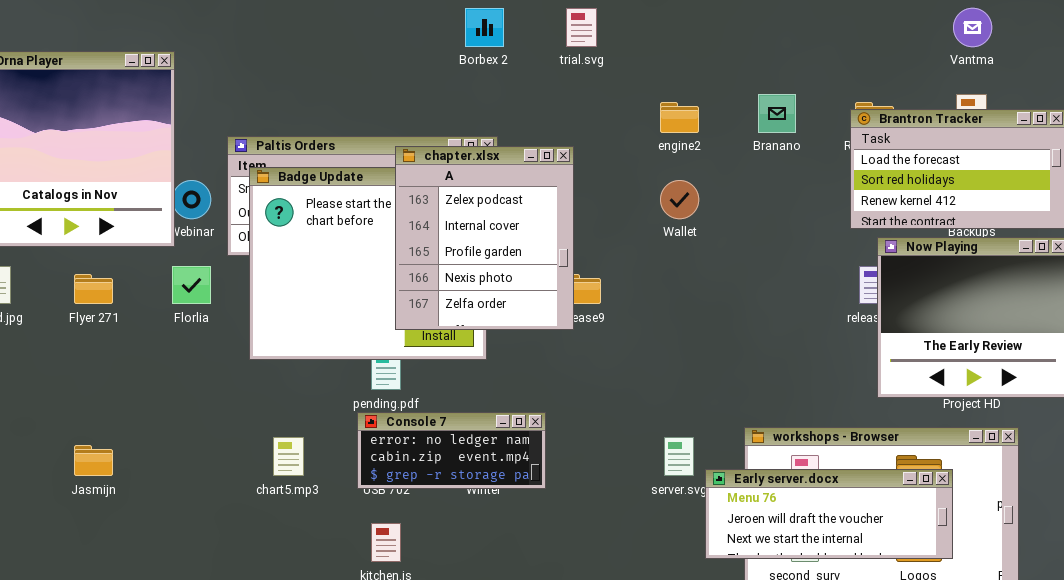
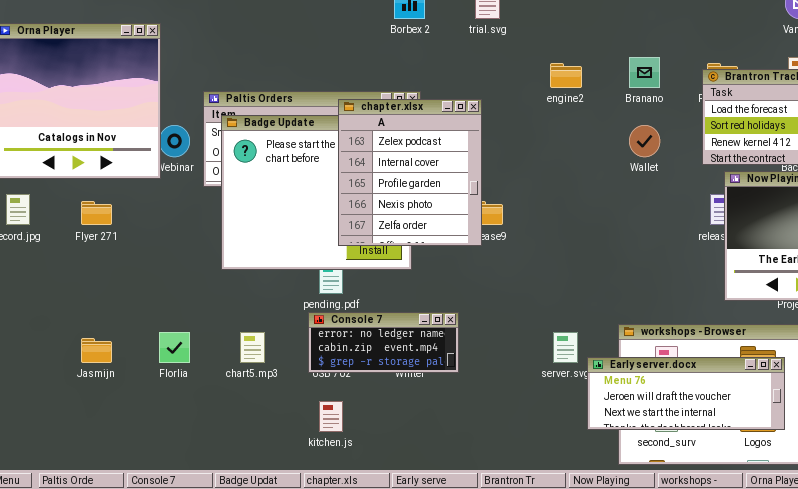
Wallet: [660,180,699,219] -> [629,125,660,157], moved
Florlia: [172,266,211,304] -> [159,332,190,363], moved

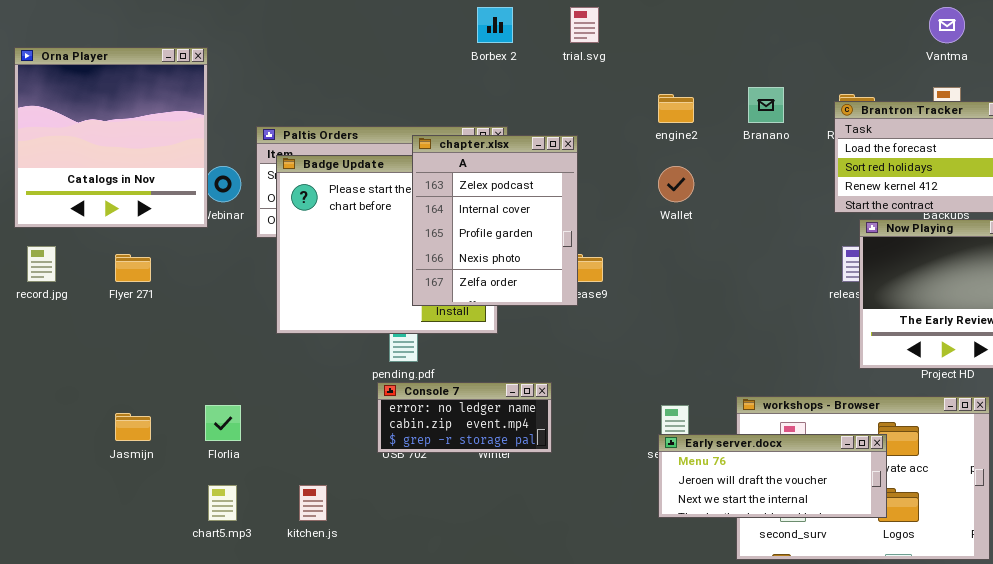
Wallet: [629,125,660,157] -> [658,166,694,202], moved
chart5.mp3: [240,332,265,363] -> [208,485,237,521], moved
Early server.docx: [587,357,785,430] -> [658,434,887,518], moved
kitchen.js: [319,401,343,432] -> [299,485,327,521], moved

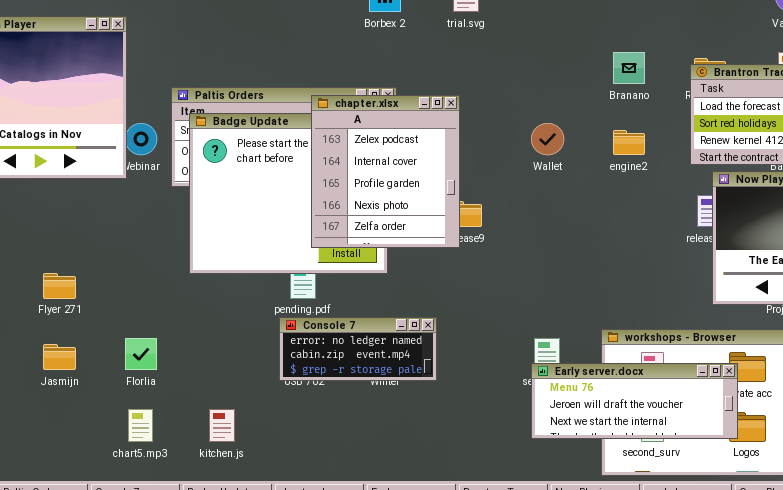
engine2: [658,94,694,123] -> [613,130,645,155], moved
Flyer 271: [115,254,151,282] -> [43,273,76,299], moved

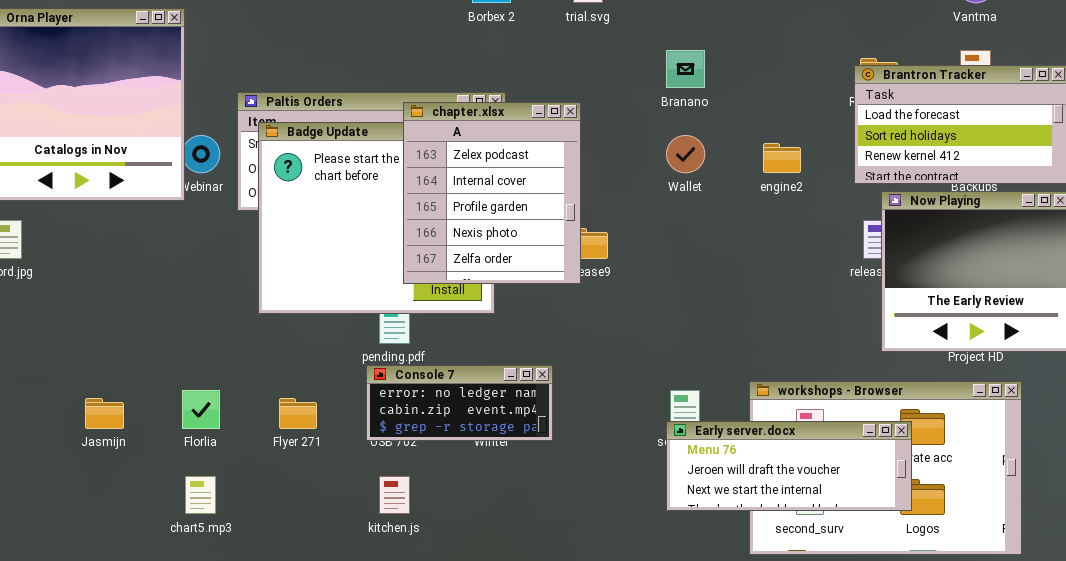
Branano: [613,52,645,84] -> [666,50,705,88], moved
Flyer 271: [43,273,76,299] -> [279,398,317,429], moved
kitchen.js: [209,409,235,442] -> [379,476,410,514], moved

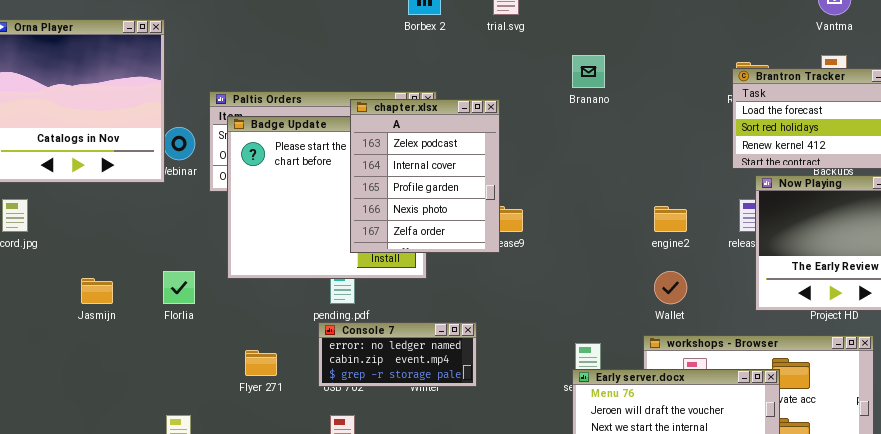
Wallet: [666,135,705,173] -> [654,271,687,304], moved
engine2: [763,143,801,173] -> [654,206,687,232], moved
Florlia: [182,390,220,429] -> [163,271,195,304], moved
Jasmijn: [85,398,124,429] -> [81,278,113,304], moved

